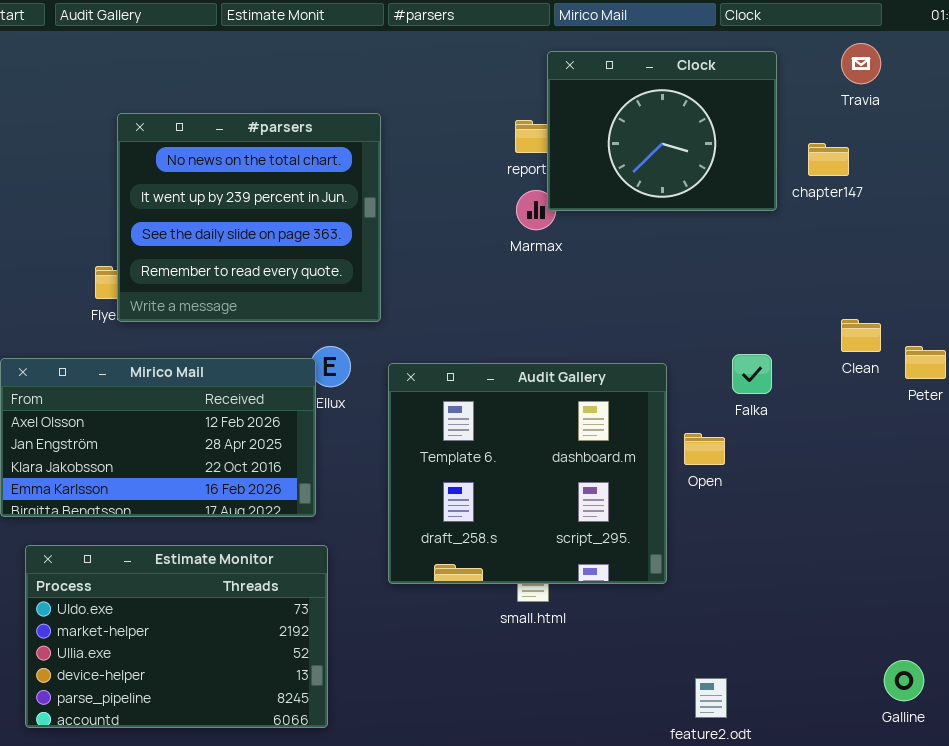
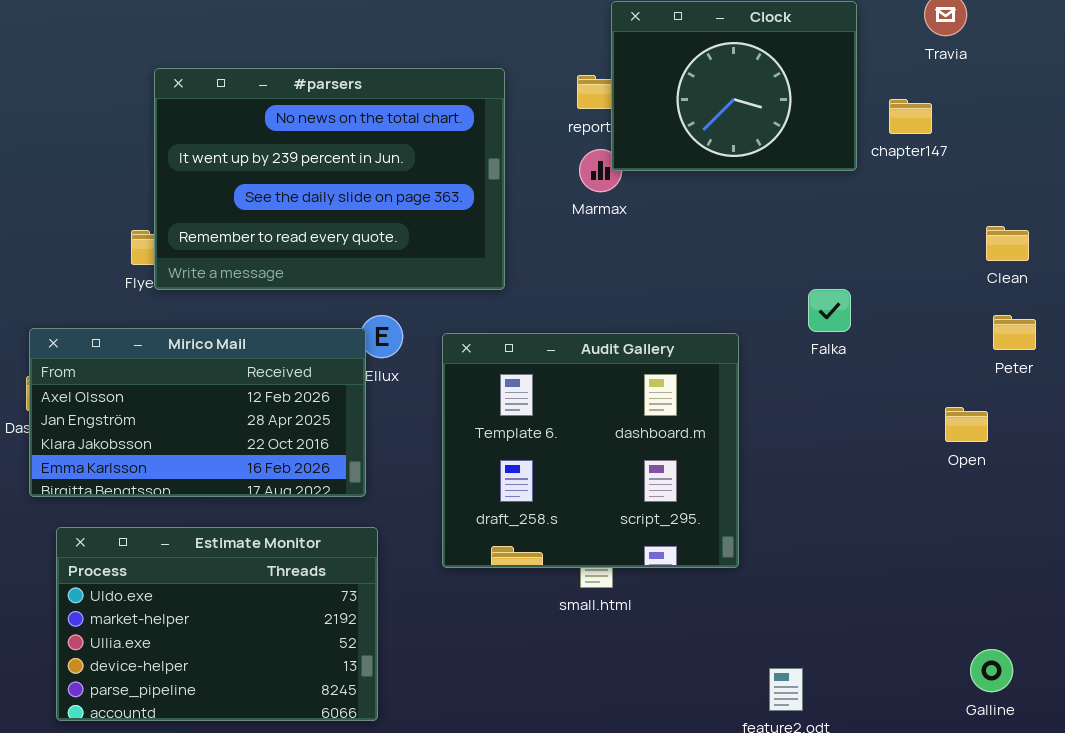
#parsers: [117,113,381,322] -> [154,68,505,290], resized
Clean: [841,319,881,352] -> [986,226,1029,261], moved
Falka: [732,354,772,394] -> [808,289,851,332], moved
Open: [684,433,725,465] -> [945,407,988,442], moved

